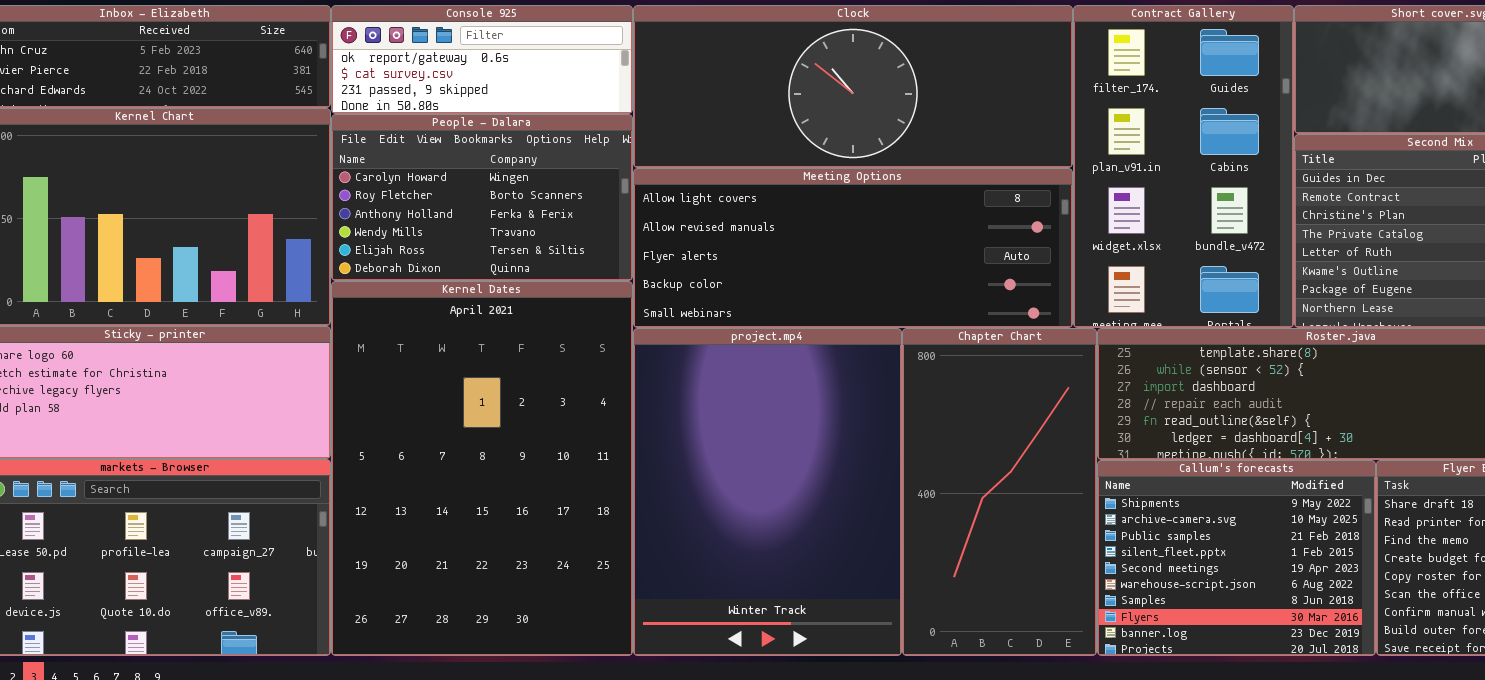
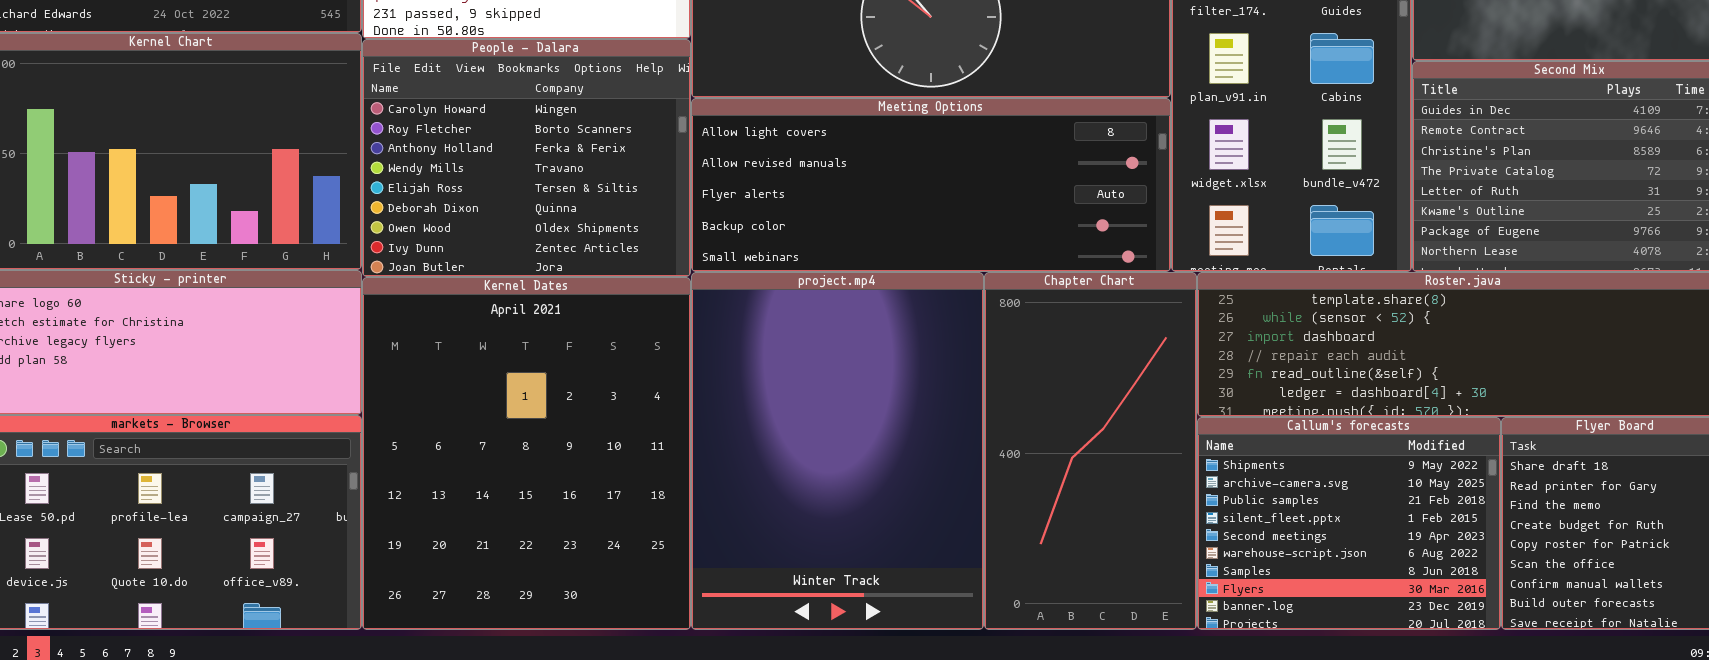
People - Dalara: [331,114,633,281] -> [362,39,691,277], resized
Kernel Dates: [331,281,633,656] -> [362,277,691,630], resized

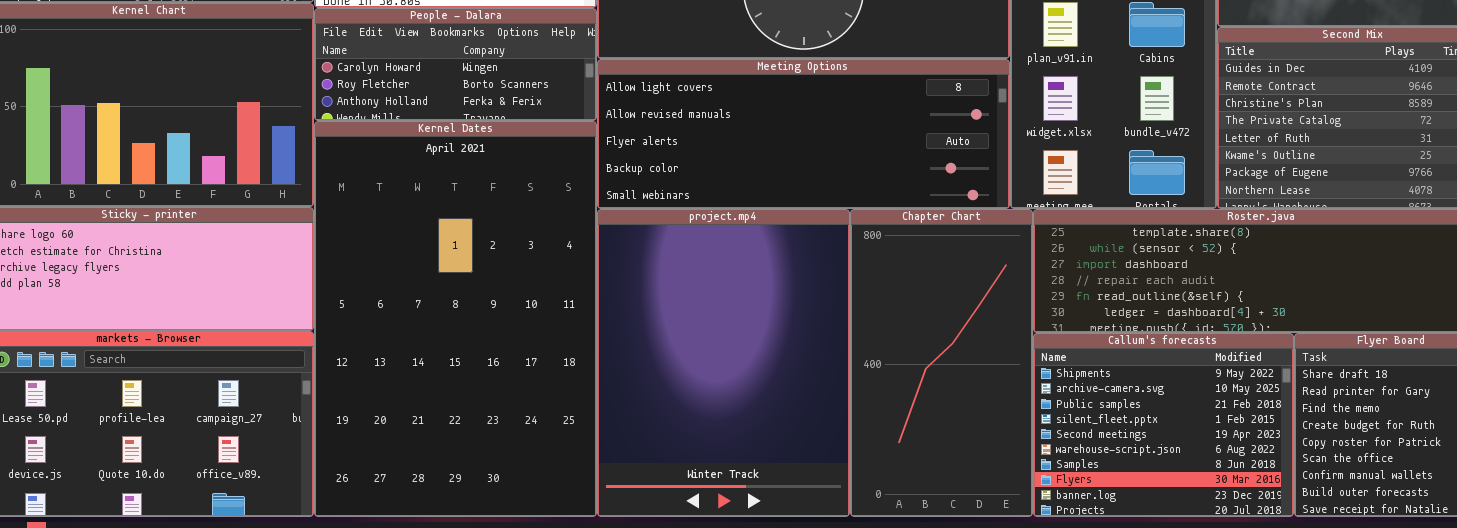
People - Dalara: [362,39,691,277] -> [314,8,597,121], resized
Kernel Dates: [362,277,691,630] -> [314,121,597,517], resized

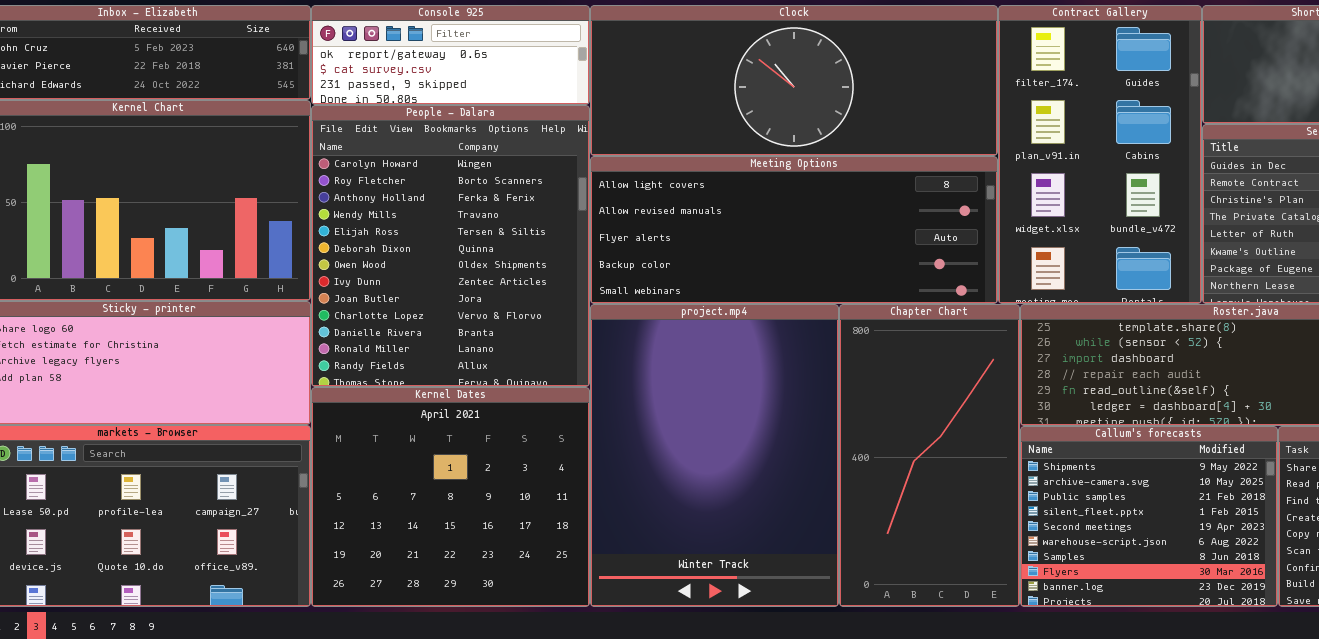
People - Dalara: [314,8,597,121] -> [311,105,590,387], resized
Kernel Dates: [314,121,597,517] -> [311,387,590,607], resized

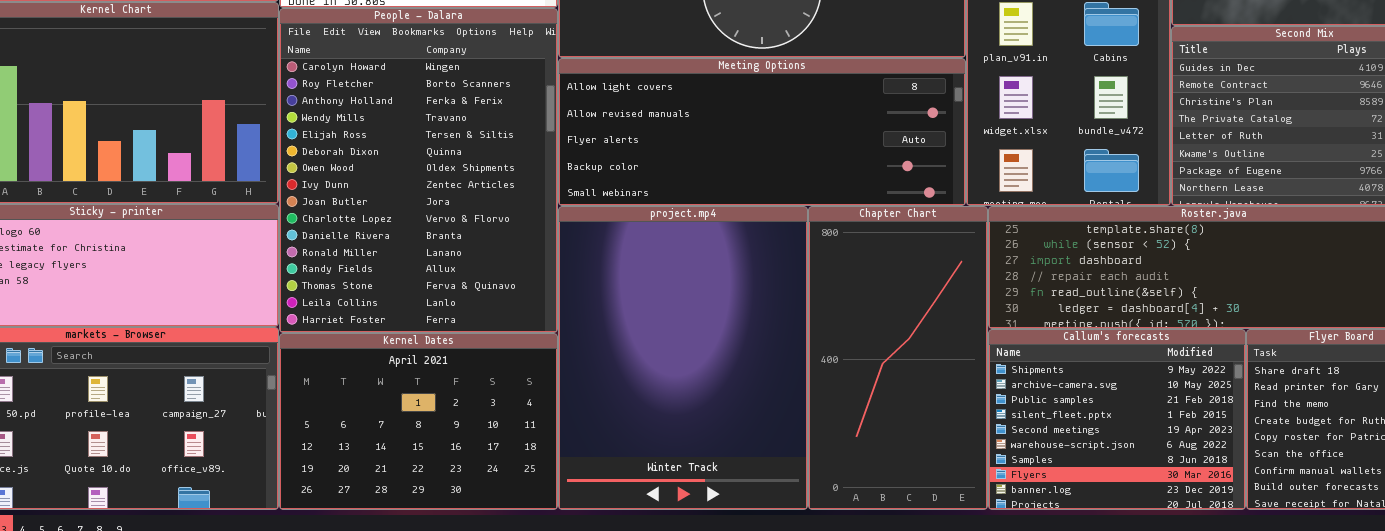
People - Dalara: [311,105,590,387] -> [279,8,558,333], resized
Kernel Dates: [311,387,590,607] -> [279,333,558,510], resized

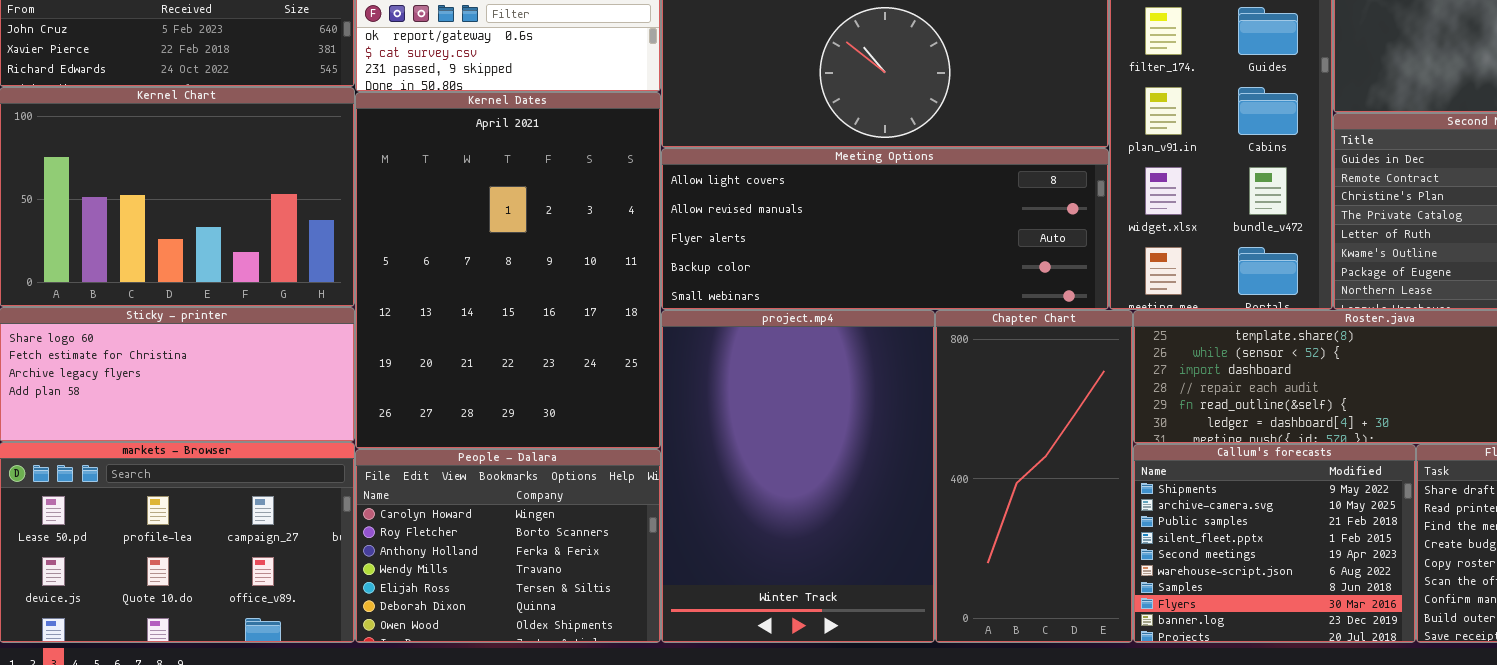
People - Dalara: [279,8,558,333] -> [355,449,661,643], moved, resized
Kernel Dates: [279,333,558,510] -> [355,92,661,449], moved, resized

